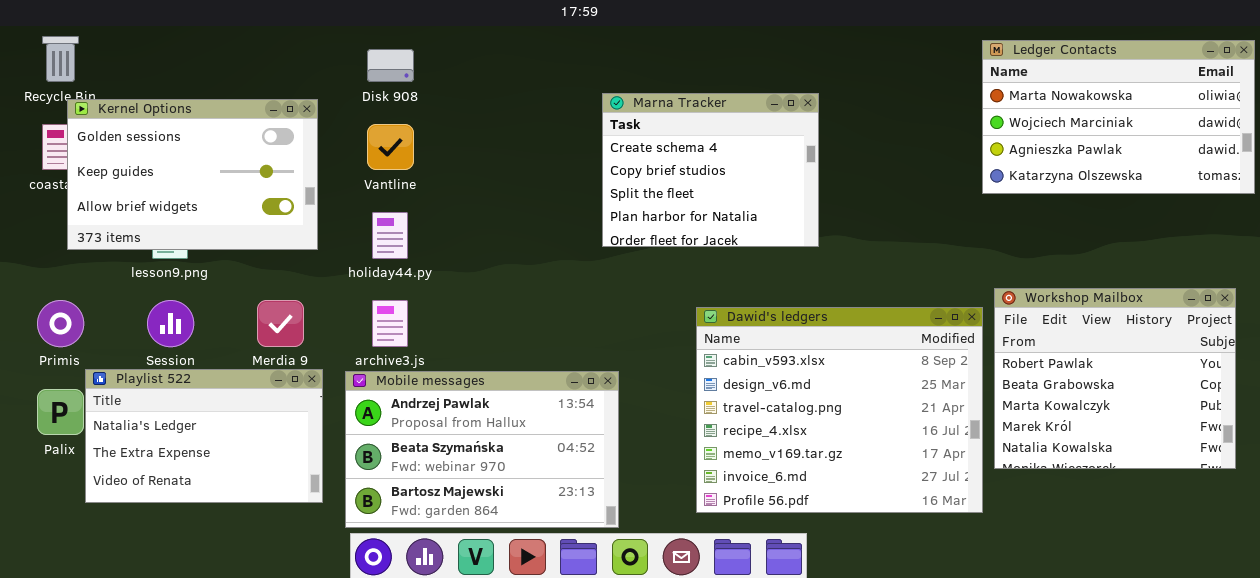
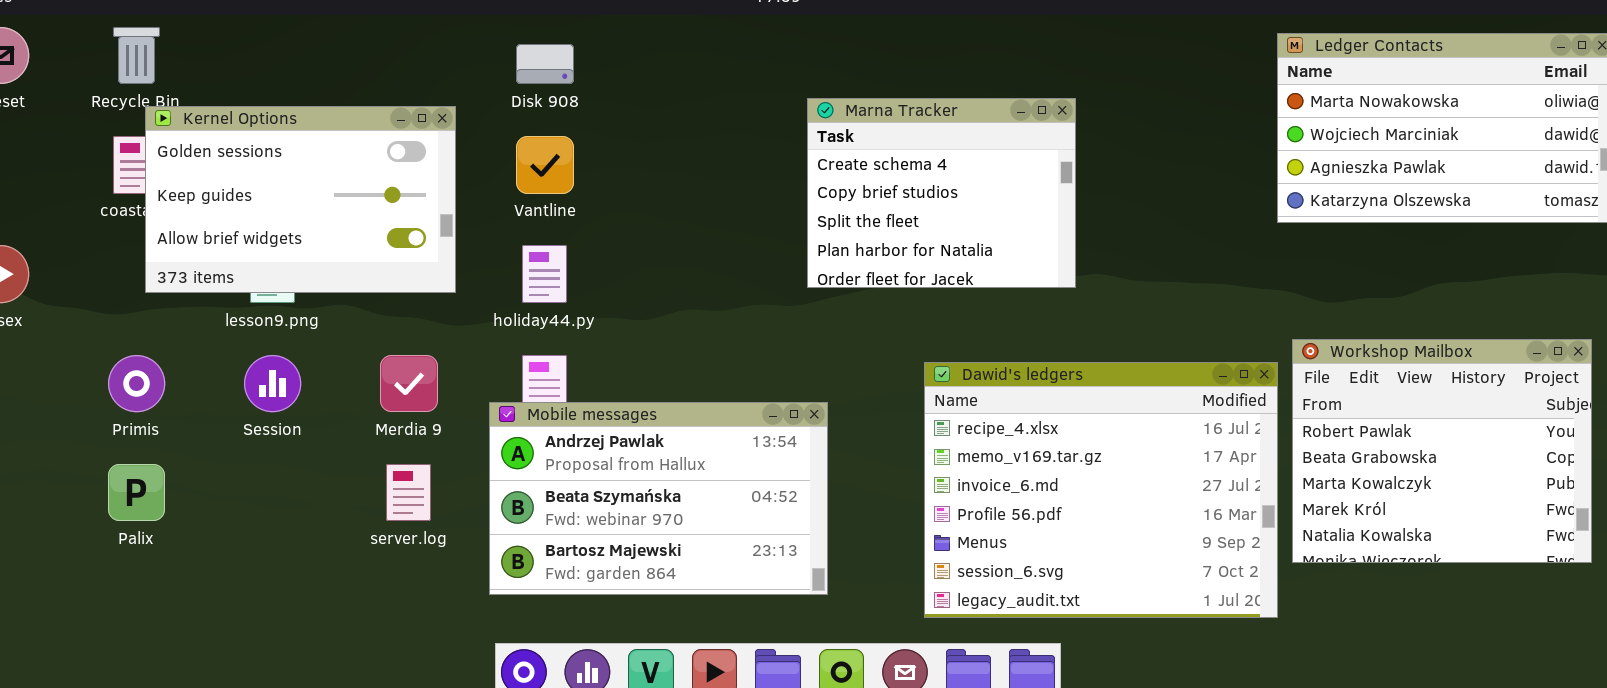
Dawid's ledgers: [696,307,983,513] -> [924,362,1278,618], scrolled down 3 rows
Playlist 522: [85,369,323,503] -> none, closed
Mobile messages: [345,371,619,528] -> [489,402,828,595], moved

